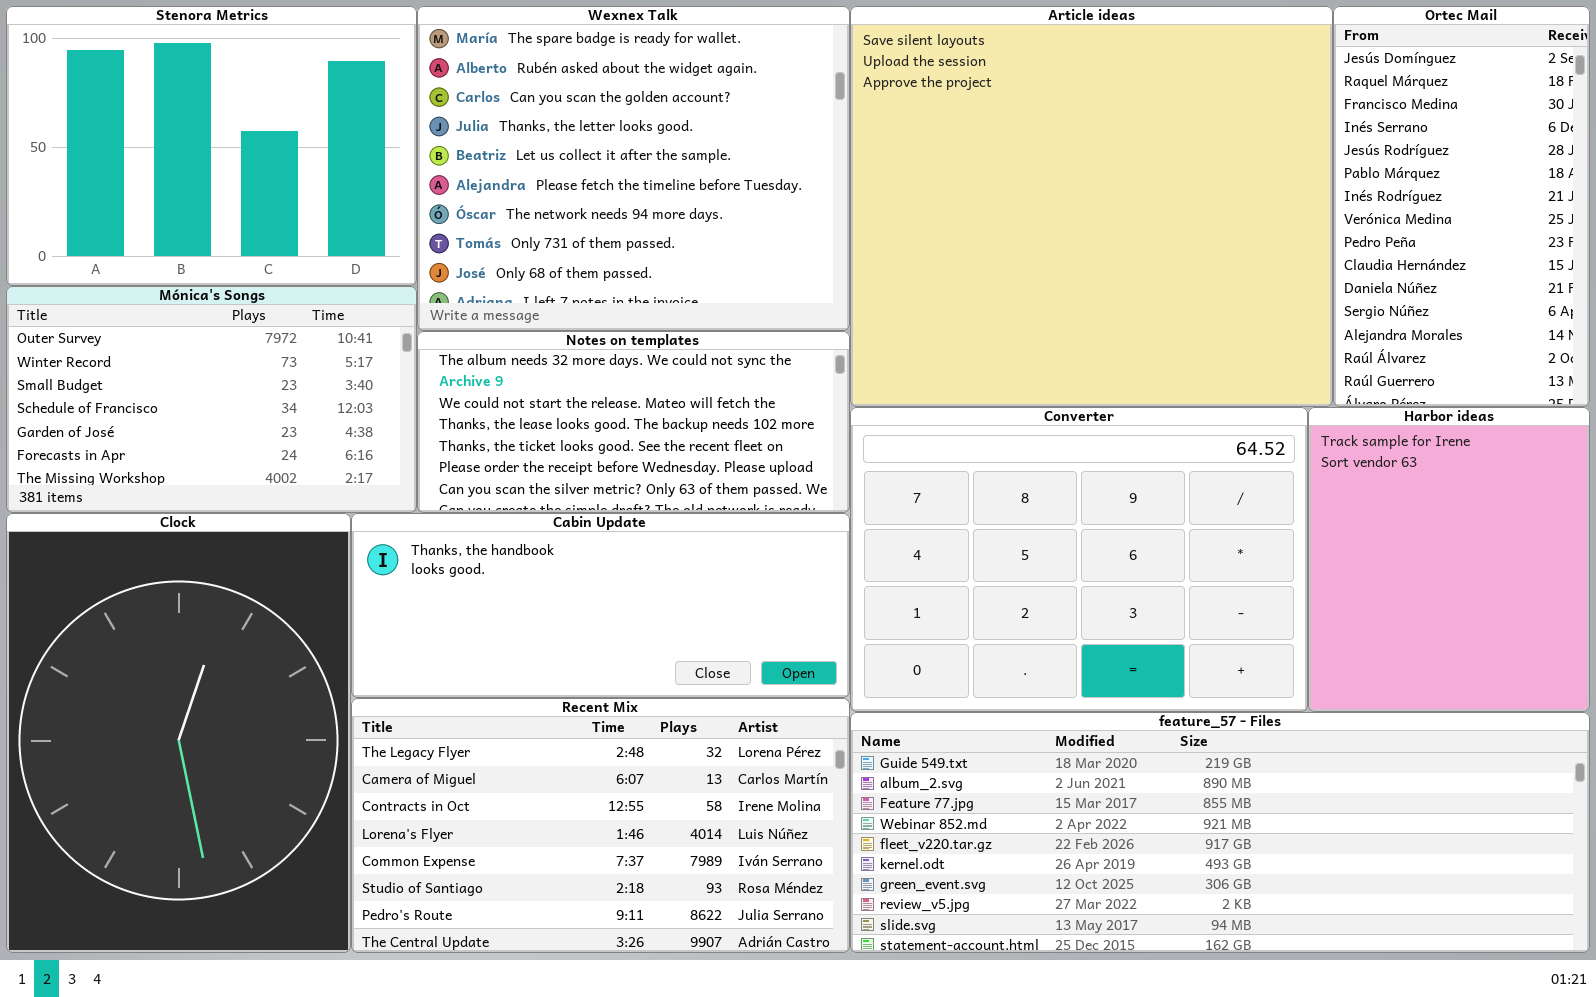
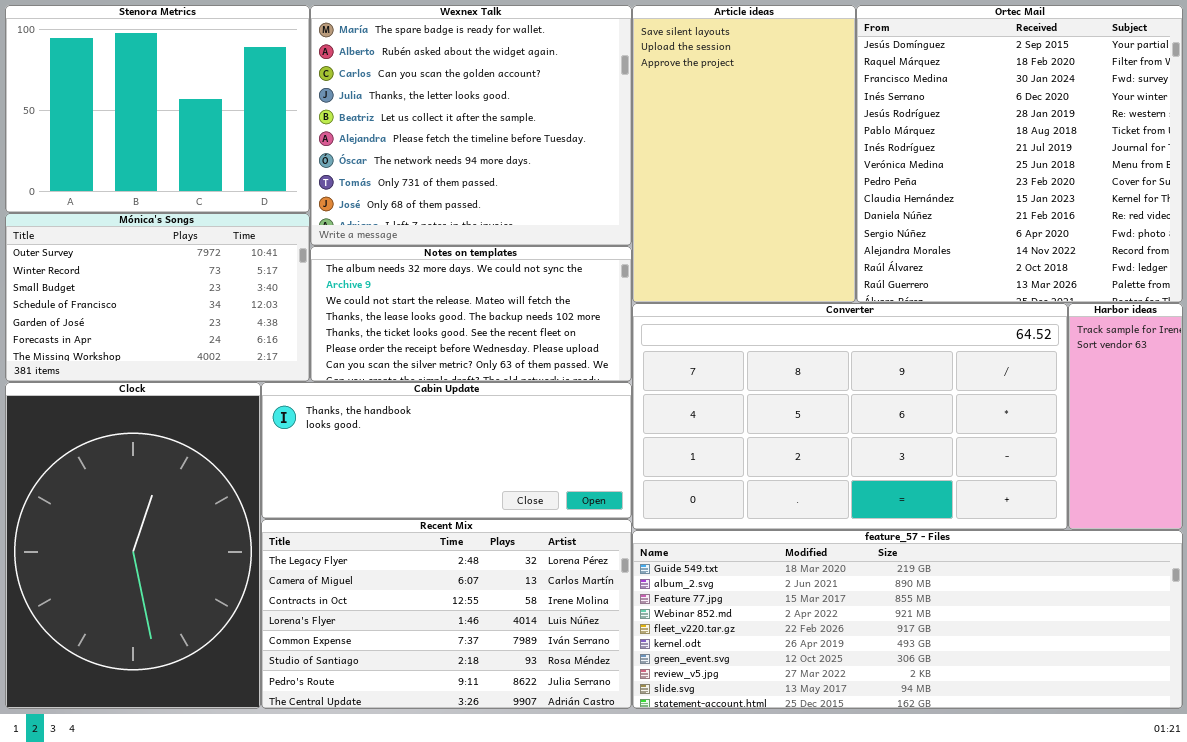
Article ideas: [850,6,1333,407] -> [632,5,856,303], resized
Ortec Mail: [1333,6,1590,407] -> [856,5,1183,303], resized
Converter: [850,407,1308,712] -> [632,303,1068,530], resized
Harbor ideas: [1308,407,1590,712] -> [1068,303,1183,530], resized

